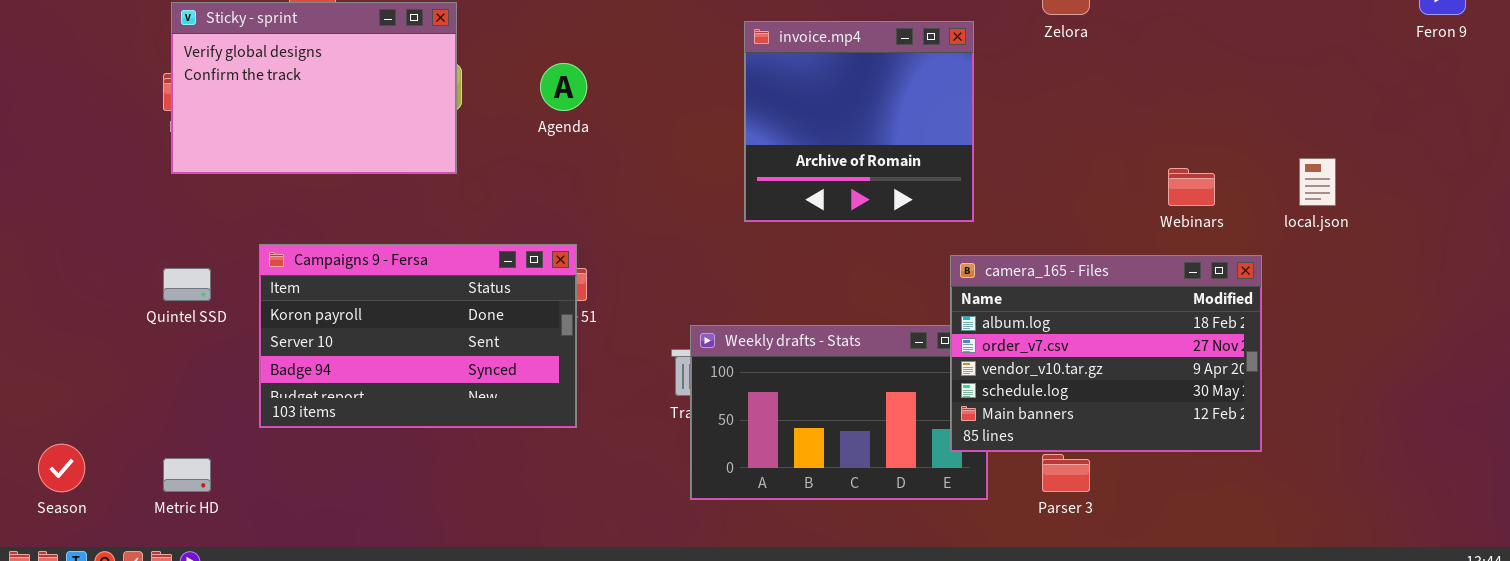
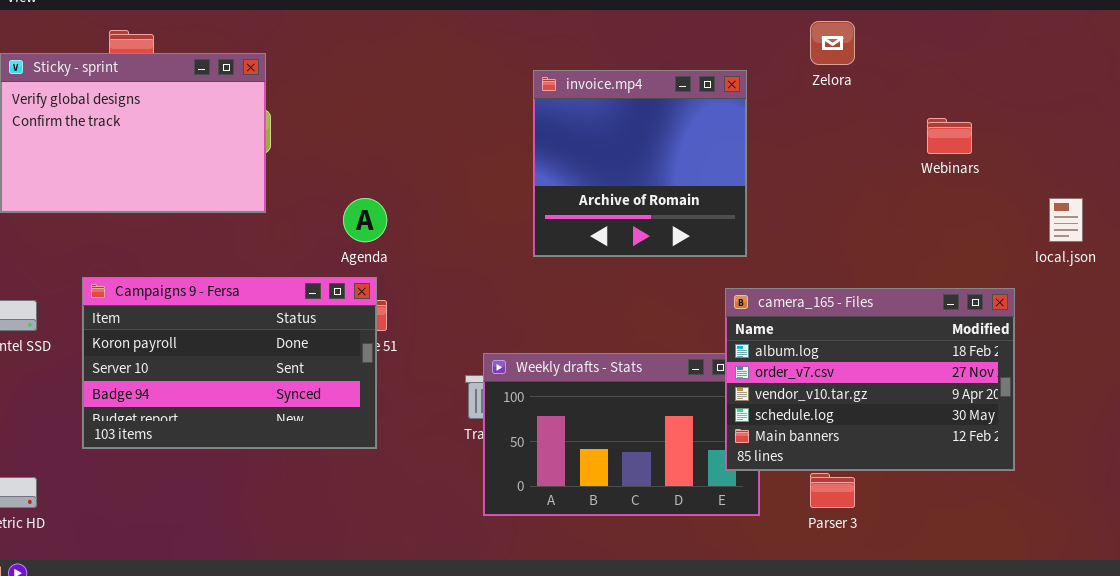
Agenda: [540,63,587,111] -> [343,198,387,242], moved
Webinars: [1168,168,1215,206] -> [927,118,972,154], moved

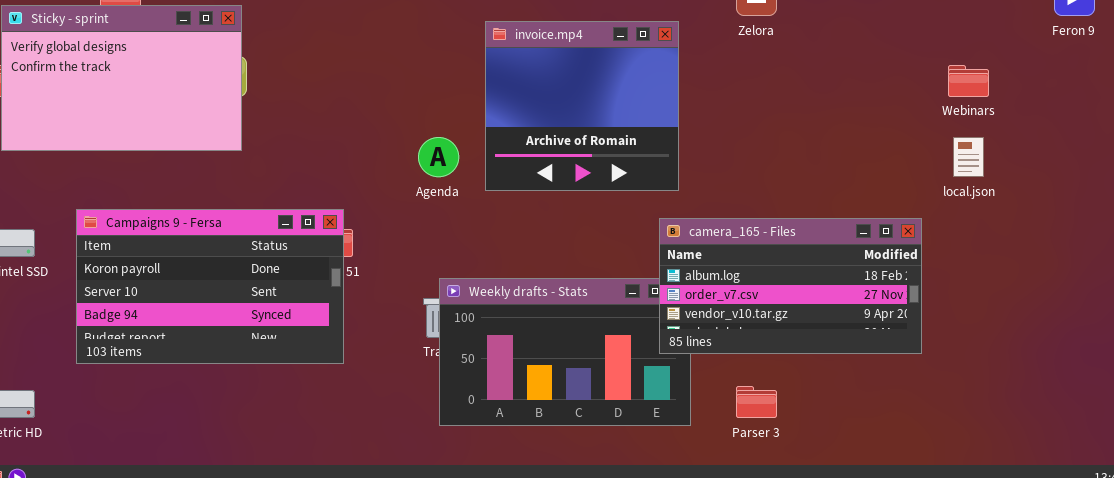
Webinars: [927,118,972,154] -> [948,65,989,97], moved
Agenda: [343,198,387,242] -> [418,137,459,177], moved
camera_165 - Files: [725,288,1015,471] -> [659,218,922,354], resized

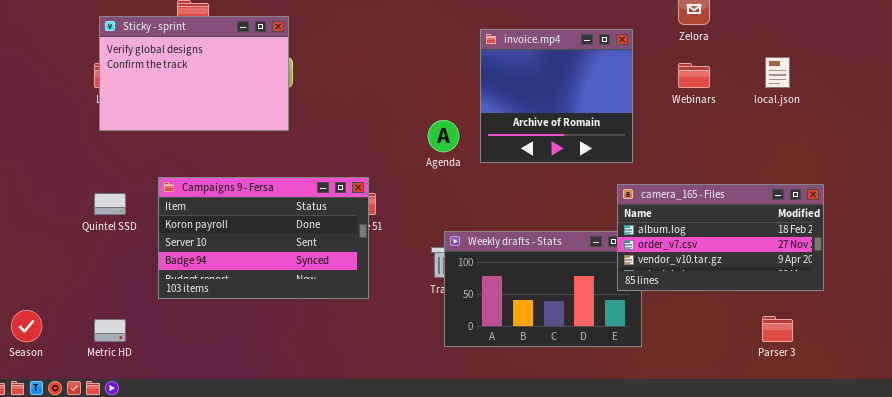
Webinars: [948,65,989,97] -> [678,63,710,88], moved
local.json: [953,137,984,177] -> [765,57,790,88], moved
Parser 3: [736,386,777,418] -> [762,316,793,342], moved

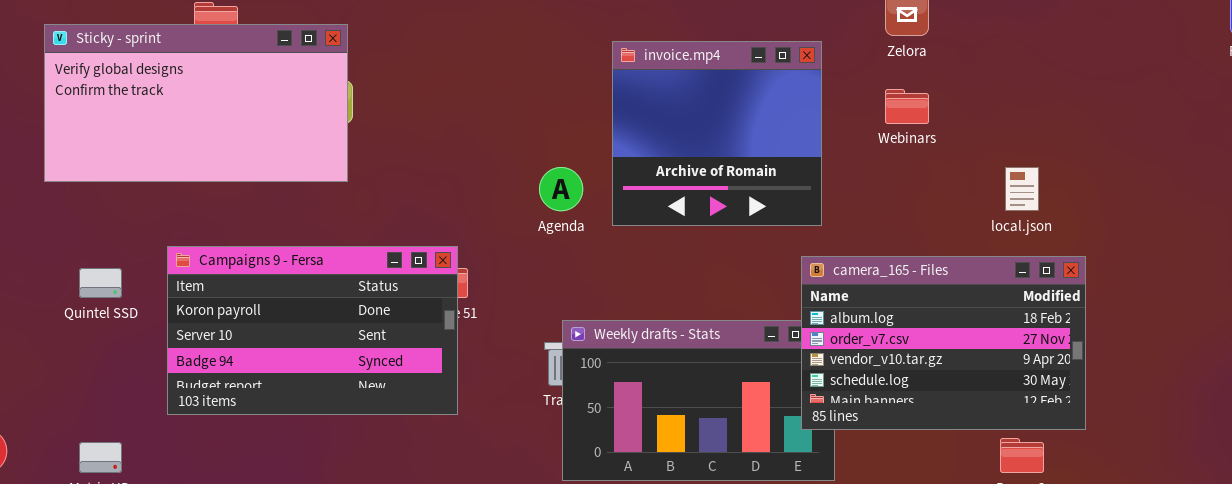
Sticky - sprint: [99,16,289,131] -> [44,24,348,182], resized
local.json: [765,57,790,88] -> [1005,167,1039,211], moved
camera_165 - Files: [617,184,824,291] -> [801,256,1086,430], resized

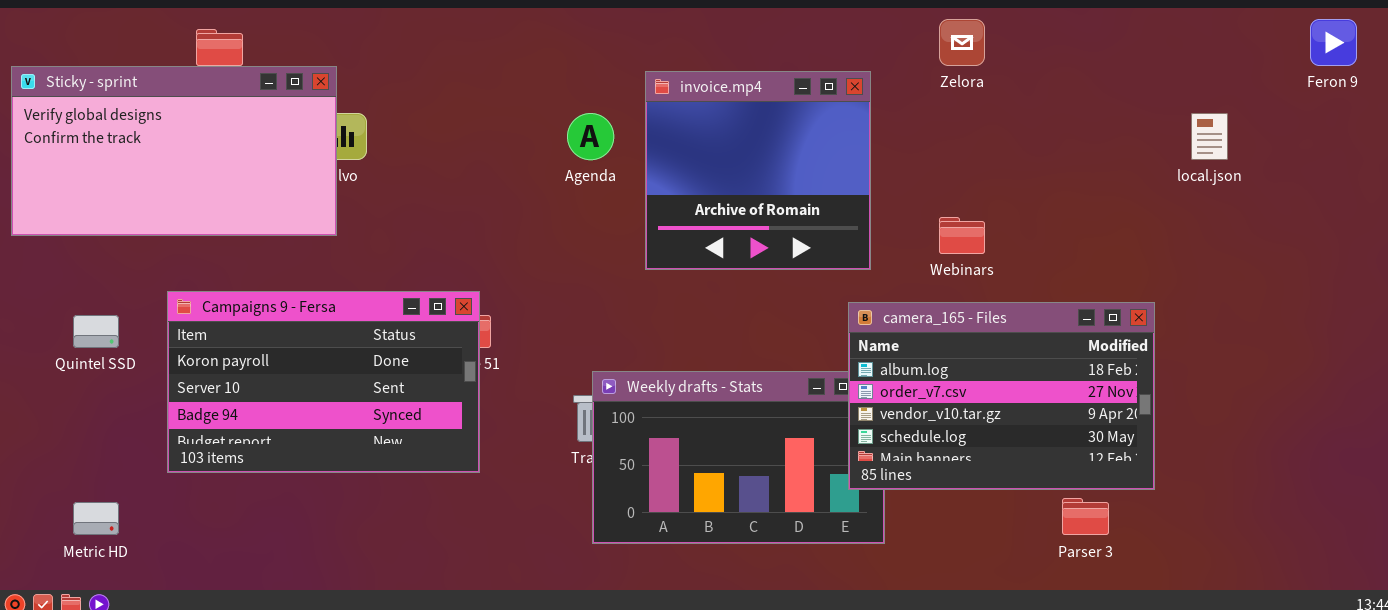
Sticky - sprint: [44,24,348,182] -> [11,66,337,236], moved
Webinars: [885,89,929,124] -> [939,217,985,254], moved
Agenda: [539,167,583,211] -> [567,113,614,160], moved
local.json: [1005,167,1039,211] -> [1191,113,1228,160], moved

